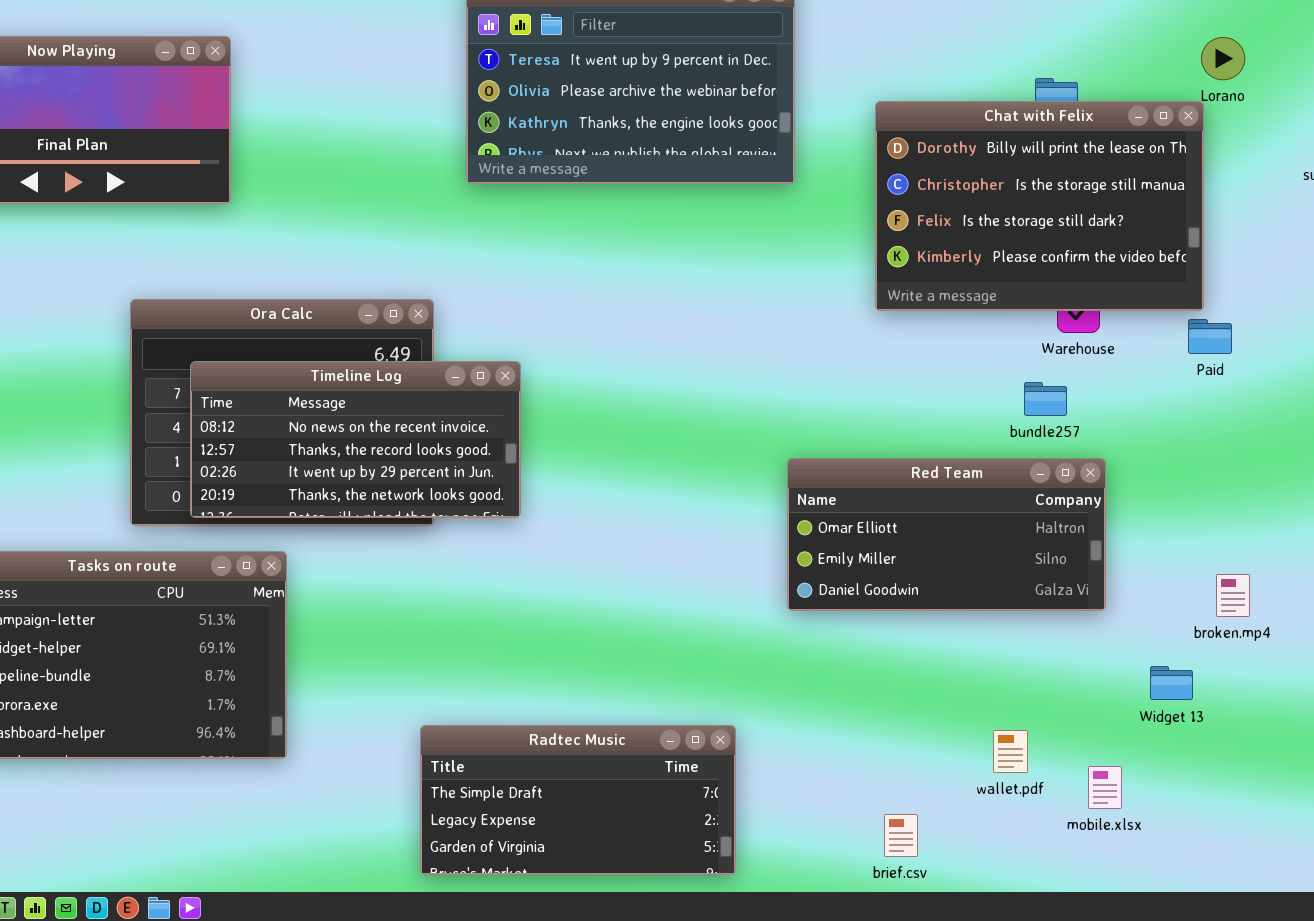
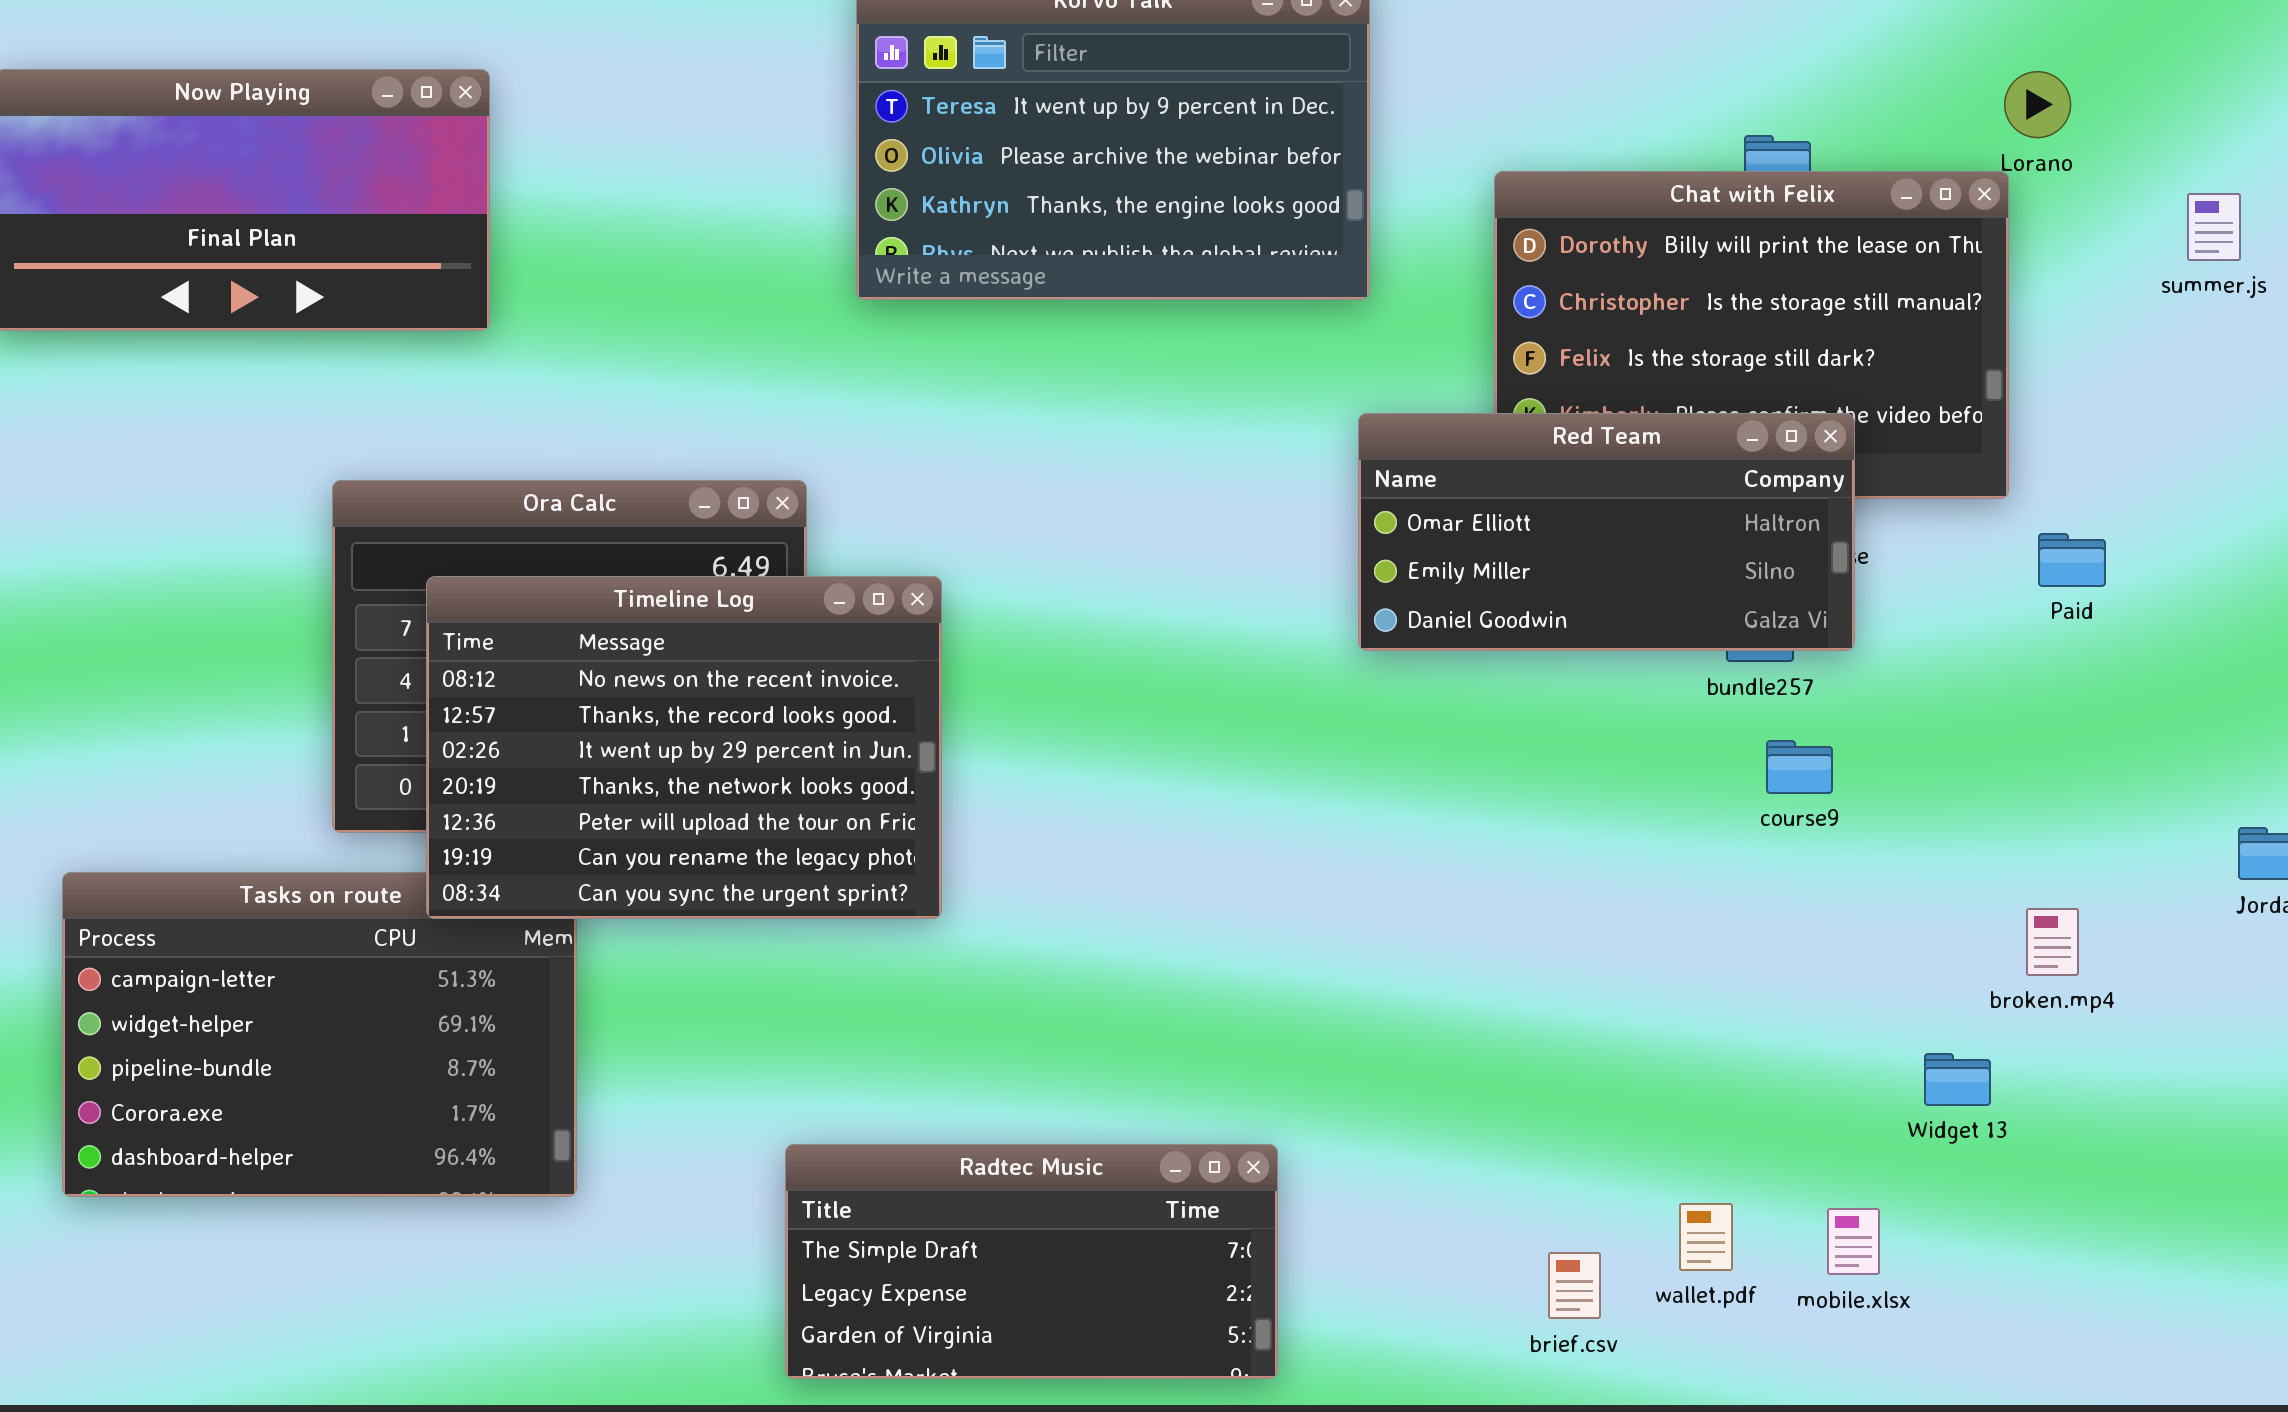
Paid: [1188,319,1232,354] -> [2038,533,2106,587], moved
Timeline Log: [190,361,521,518] -> [426,576,942,919], resized
Red Team: [787,458,1106,611] -> [1358,413,1855,651], moved
wallet.pdf: [993,730,1028,773] -> [1679,1203,1733,1271], moved
brief.csv: [884,814,918,857] -> [1548,1252,1601,1319], moved

